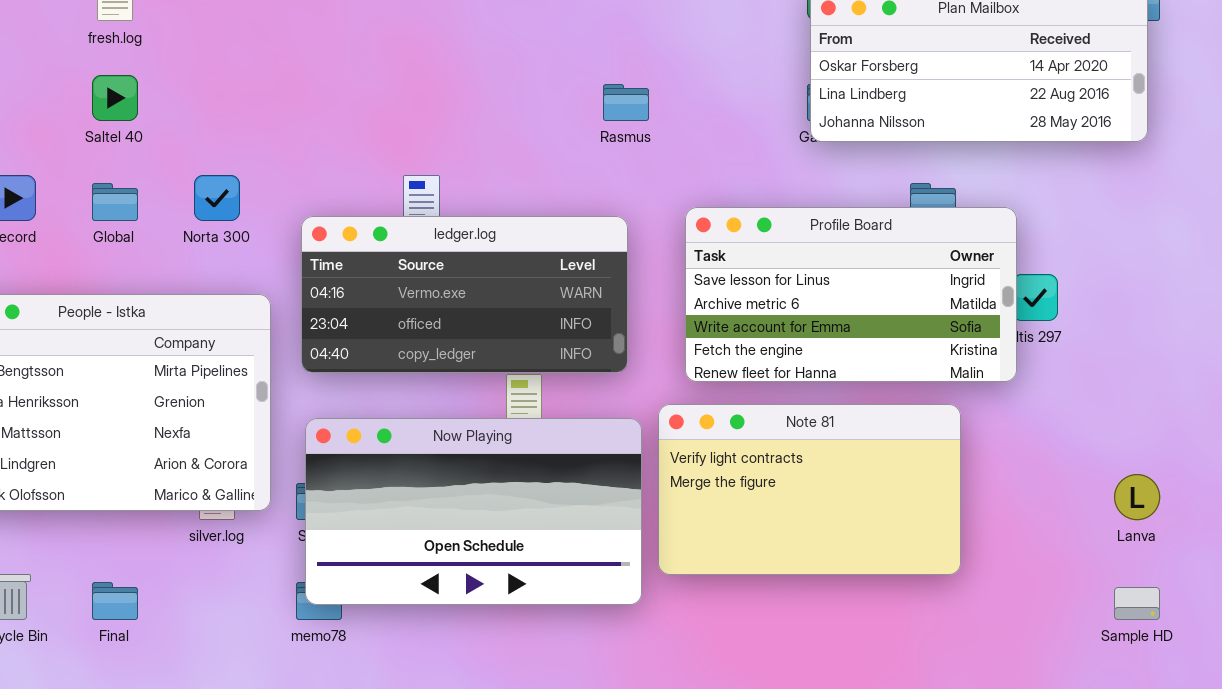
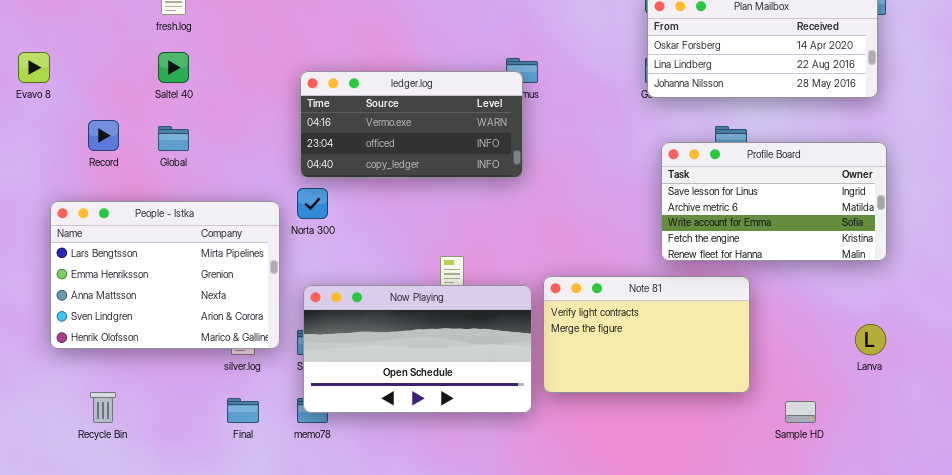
Norta 300: [194,175,240,221] -> [297,188,328,219], moved
Profile Board: [685,207,1017,382] -> [661,142,887,261], moved
ledger.log: [301,216,628,373] -> [300,71,523,178], moved
Final: [92,582,138,620] -> [227,398,259,423], moved
Sample HD: [1114,587,1160,620] -> [785,401,816,423], moved

